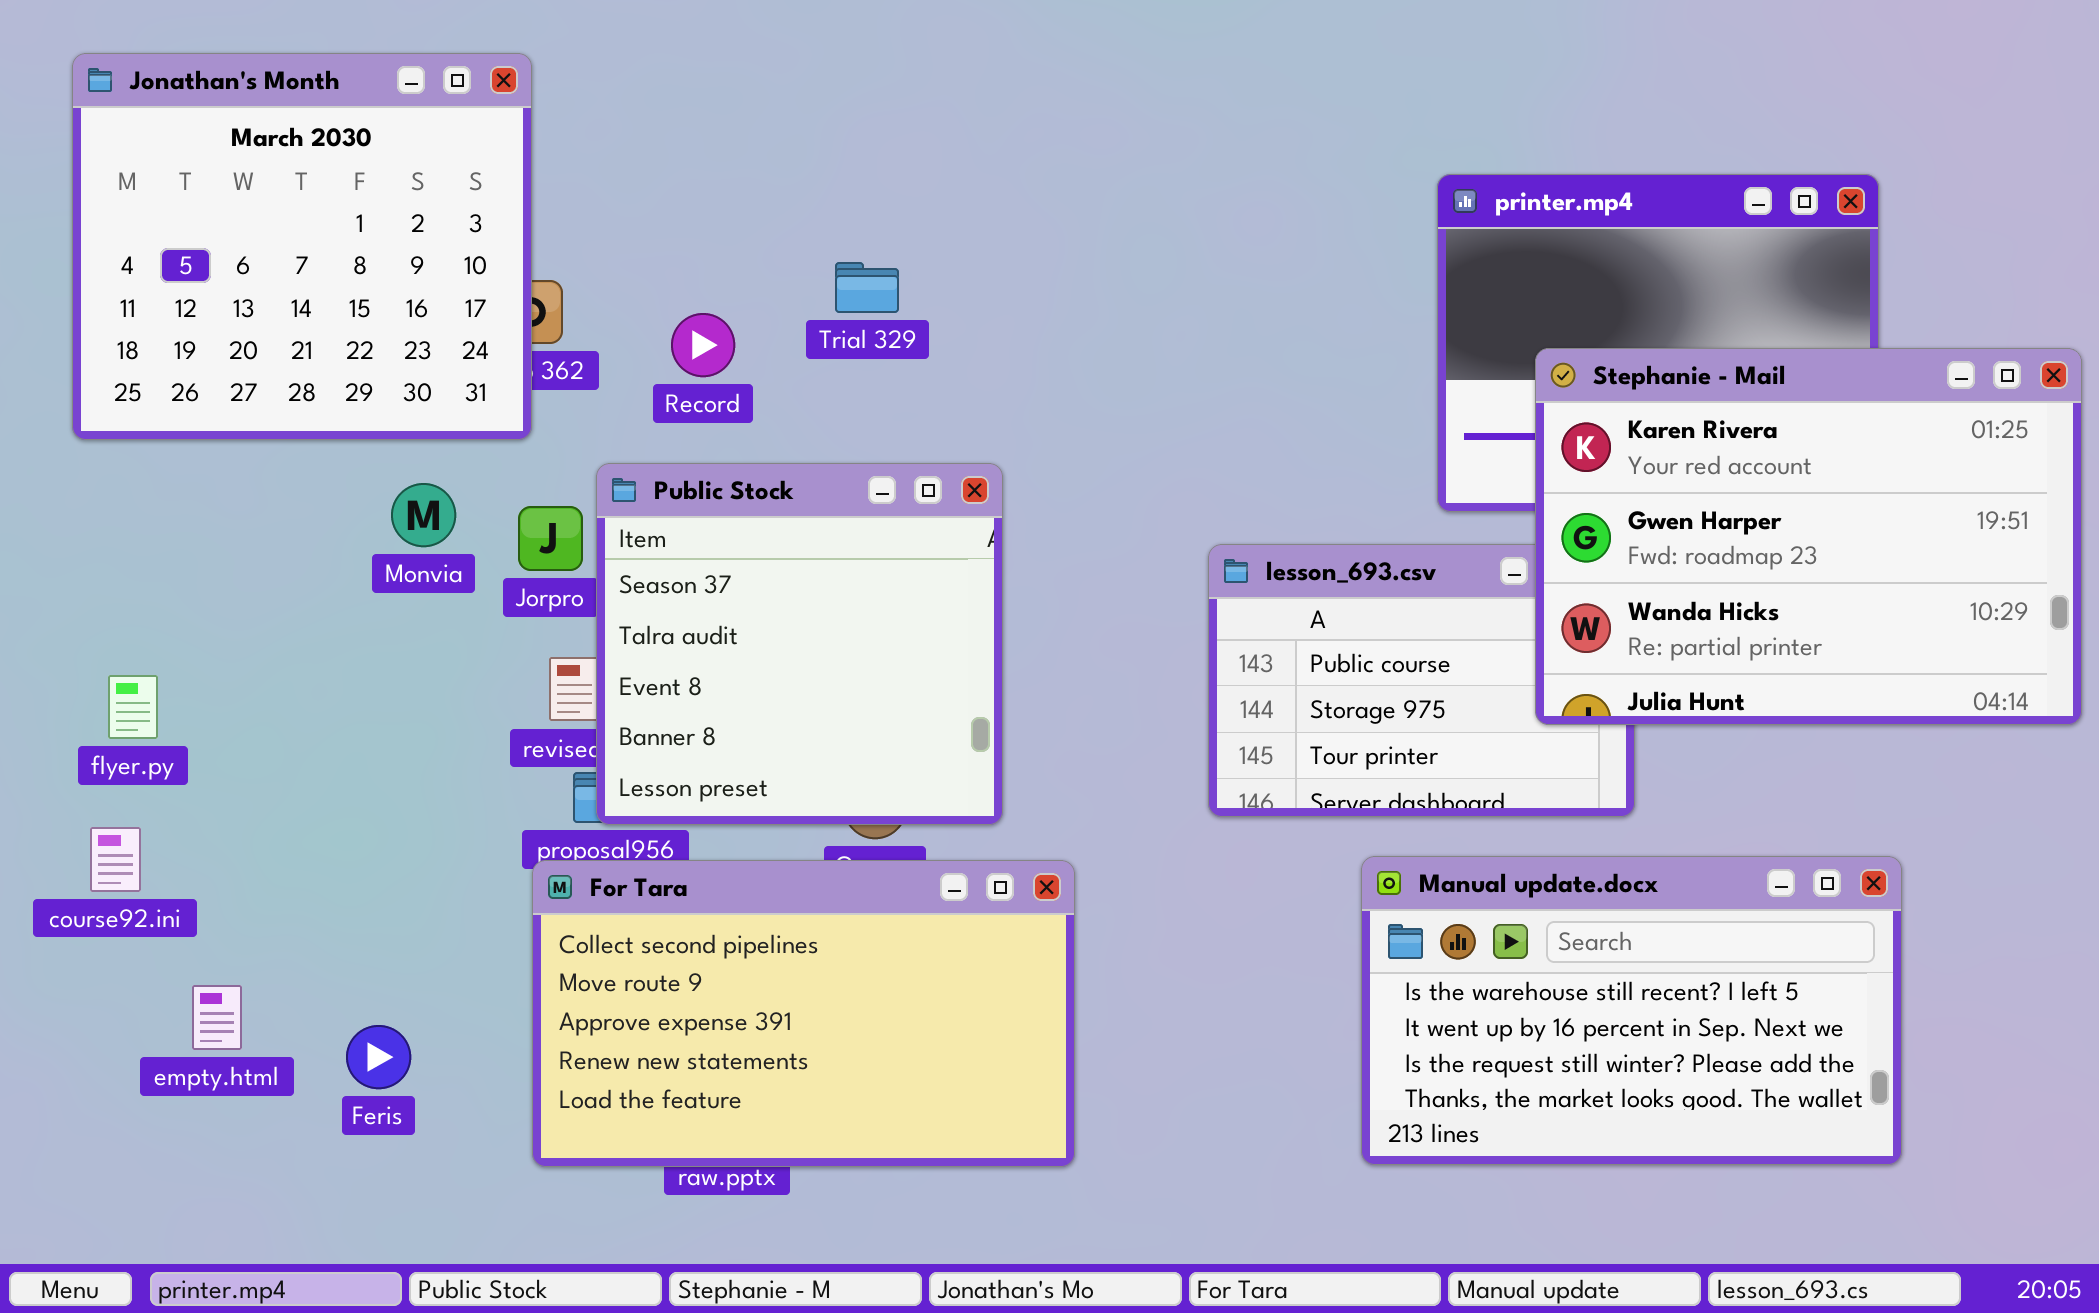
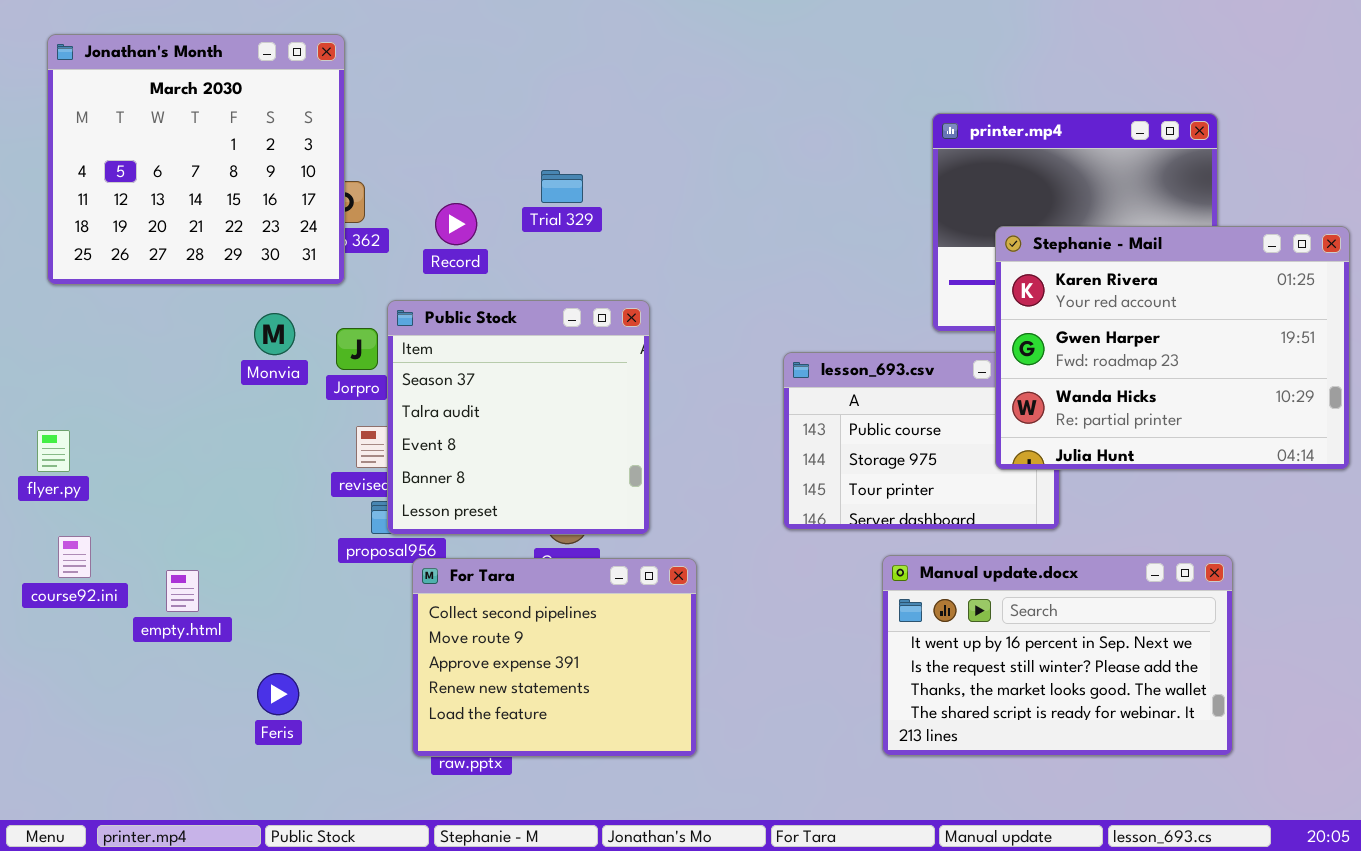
flyer.py: [108,675,158,739] -> [37,430,70,472], moved
Manual update.docx: [1361,856,1902,1165] -> [882,555,1233,756], scrolled down 1 row
For Tara: [532,860,1075,1167] -> [412,558,697,757], resized
empty.html: [192,985,242,1050] -> [166,570,199,612], moved
Feris: [346,1025,411,1089] -> [257,673,299,715], moved

